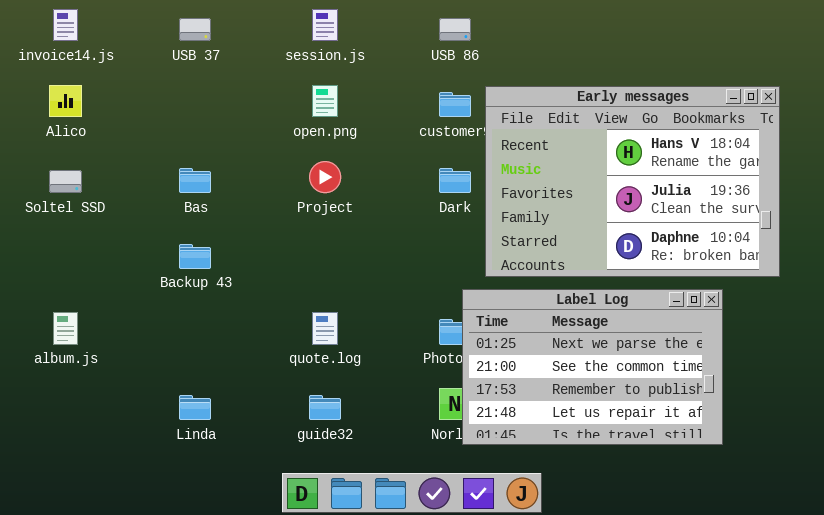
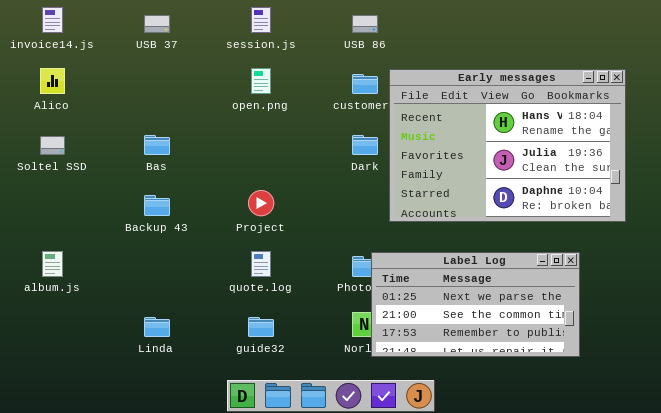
Project: [309,161,341,193] -> [248,190,274,216], moved
Label Log: [462,289,723,445] -> [371,252,580,357], resized

